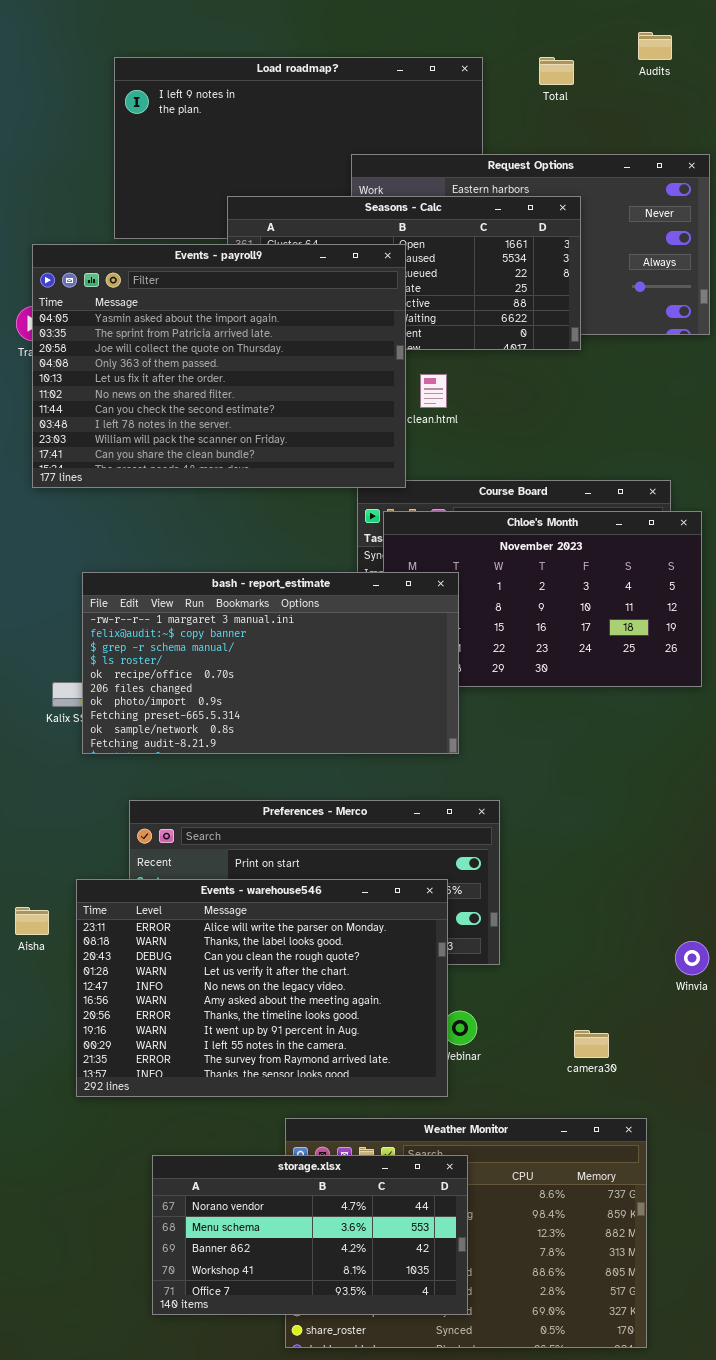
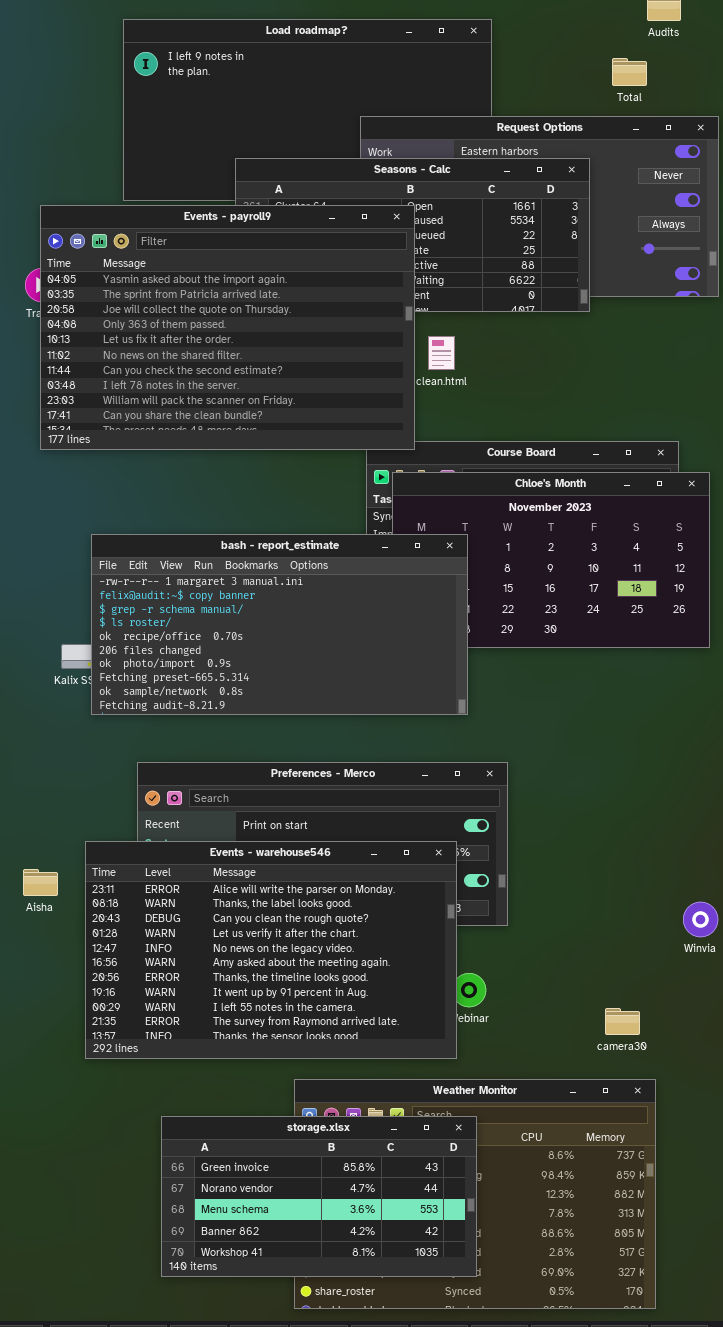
Total: [539,57,574,85] -> [612,58,647,86], moved
camera30: [574,1030,609,1058] -> [605,1008,640,1035], moved
storage.xlsx: [152,1155,468,1315] -> [161,1116,477,1277], scrolled up 1 row

